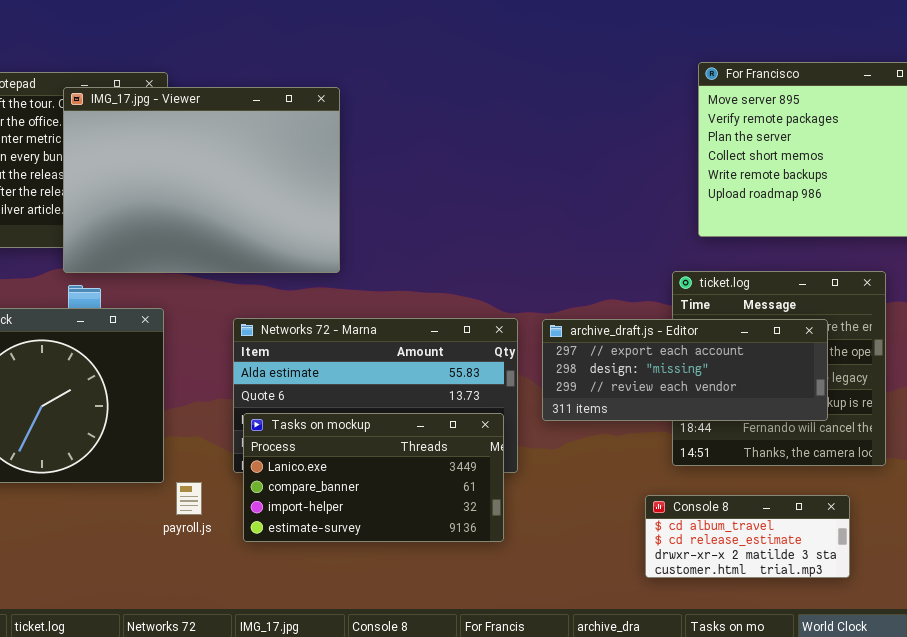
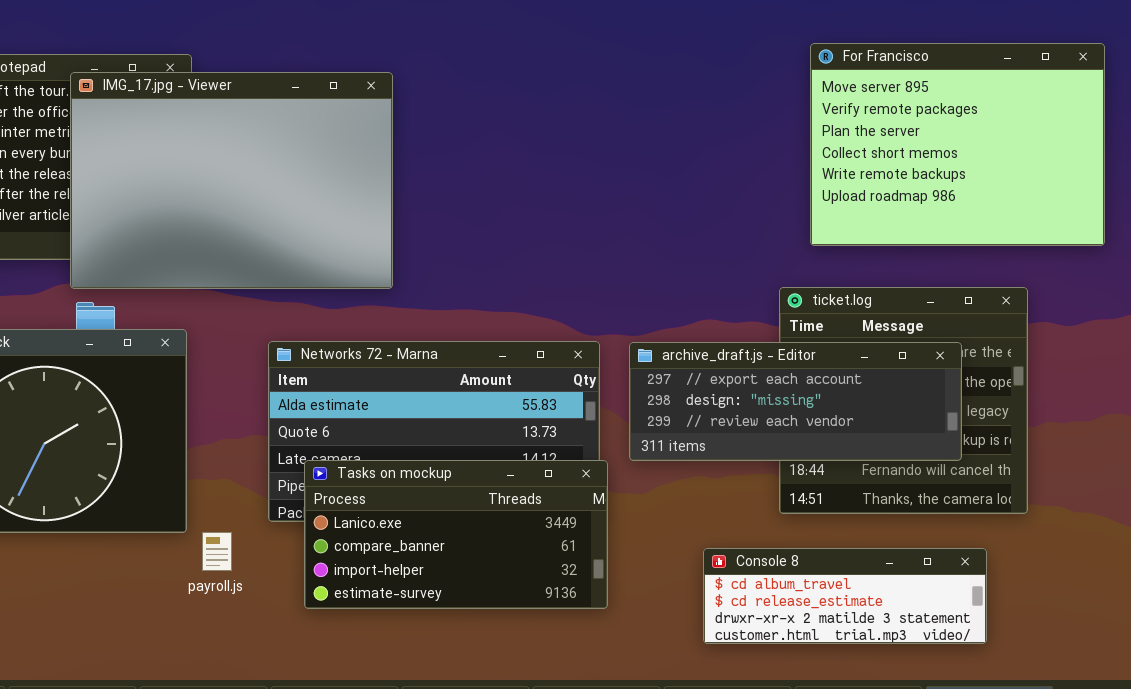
Tasks on mockup: [243,413,504,542] -> [304,460,608,609], moved
Console 8: [645,495,850,578] -> [703,548,987,644], resized

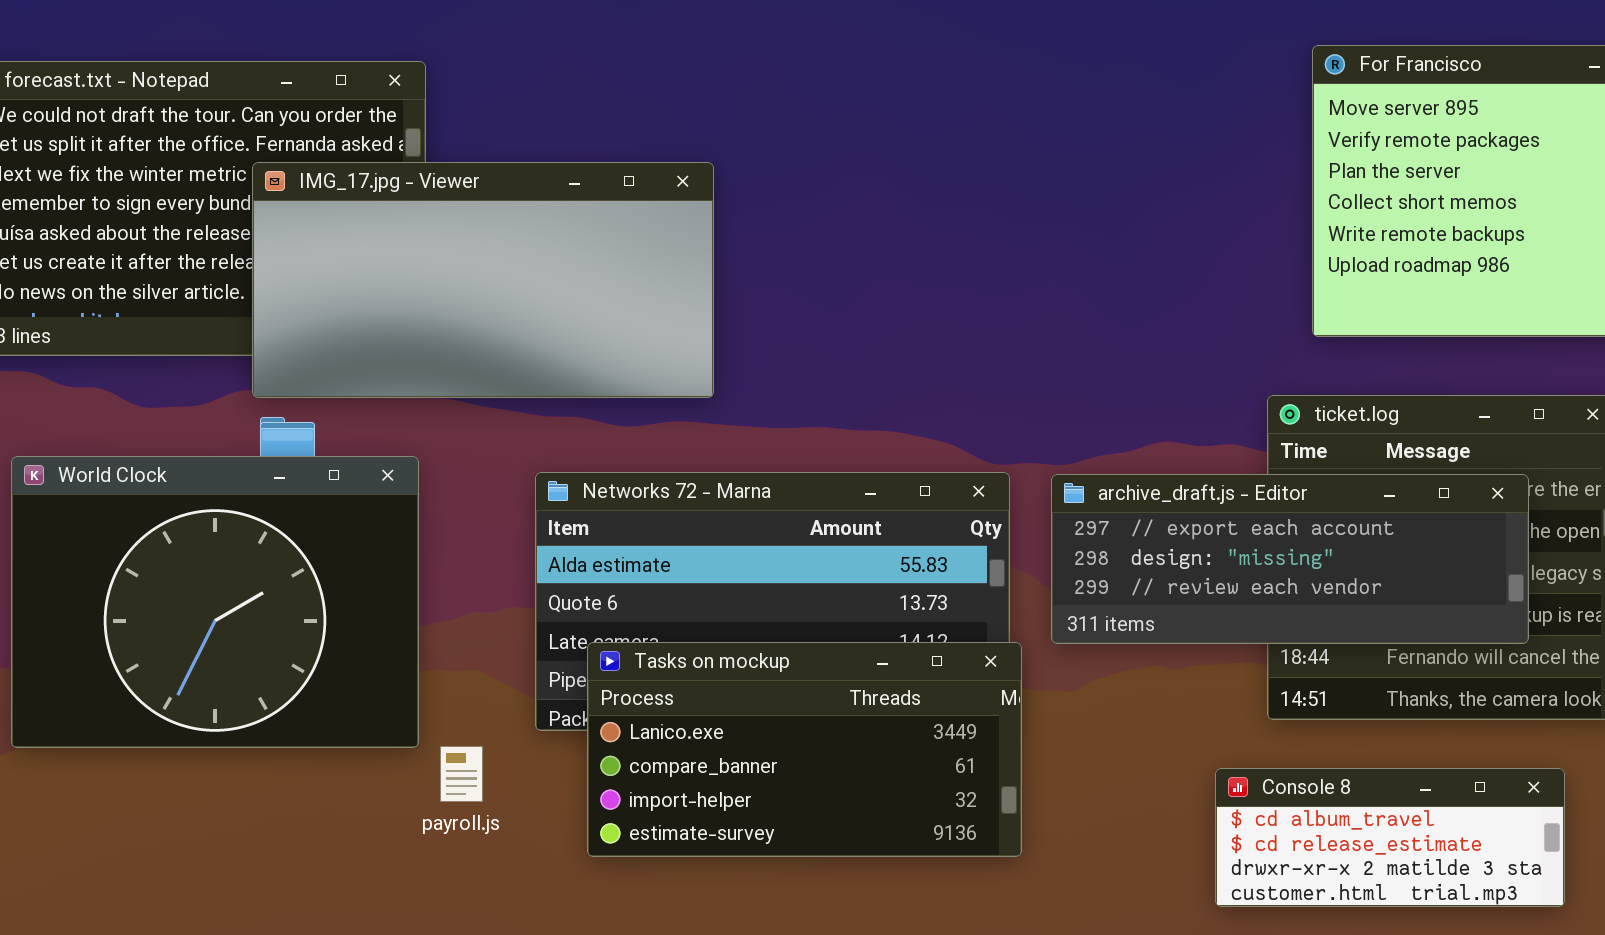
IMG_17.jpg - Viewer: [70,72,393,289] -> [252,162,714,398], resized
Console 8: [703,548,987,644] -> [1215,768,1565,907], resized

